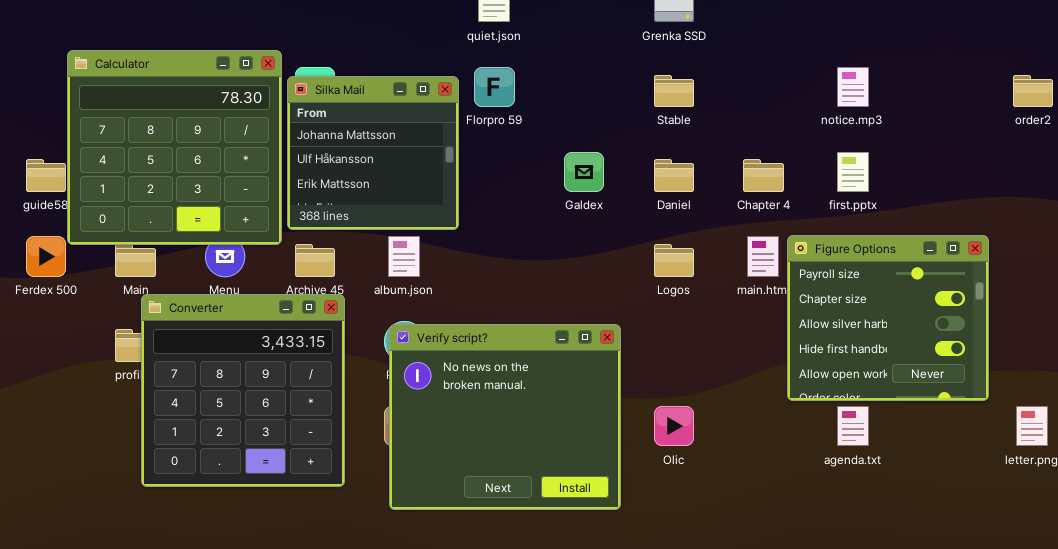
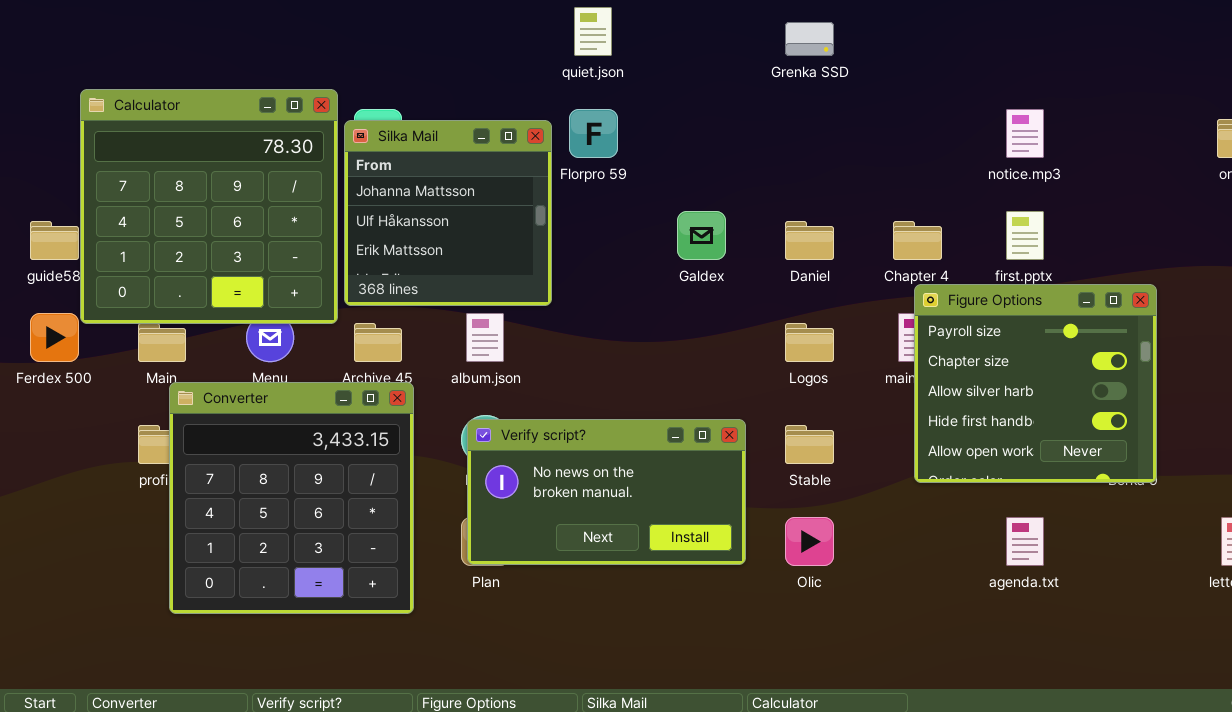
Stable: [654,75,694,107] -> [785,425,834,464], moved
Figure Options: [787,235,989,401] -> [914,284,1157,483], moved
Verify script?: [389,324,621,510] -> [467,419,746,565], resized

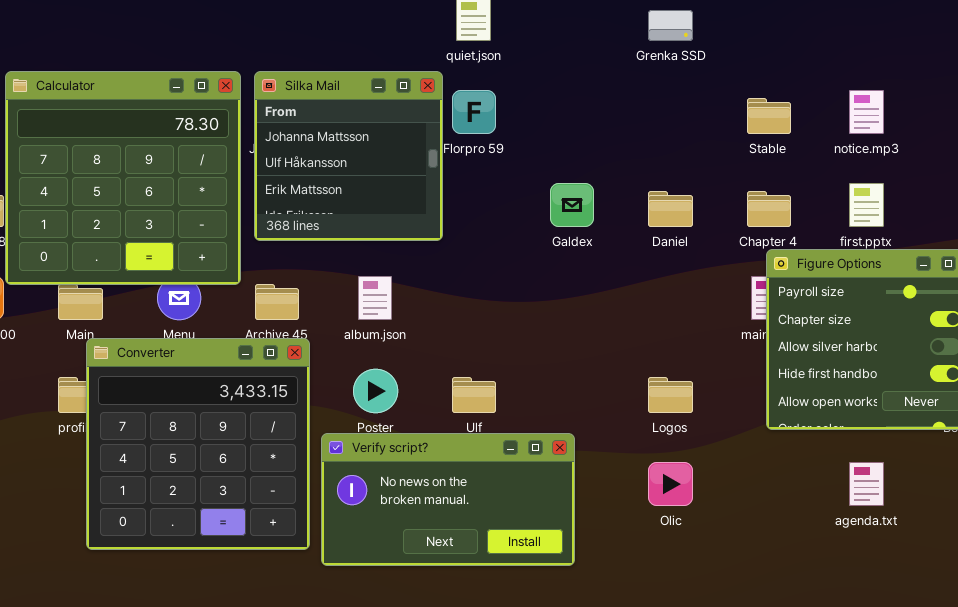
Silka Mail: [344,120,552,306] -> [254,71,443,241], moved
Logos: [785,323,834,362] -> [648,377,693,413], moved
Verify script?: [467,419,746,565] -> [321,433,575,566], moved
Stable: [785,425,834,464] -> [747,98,791,134], moved

